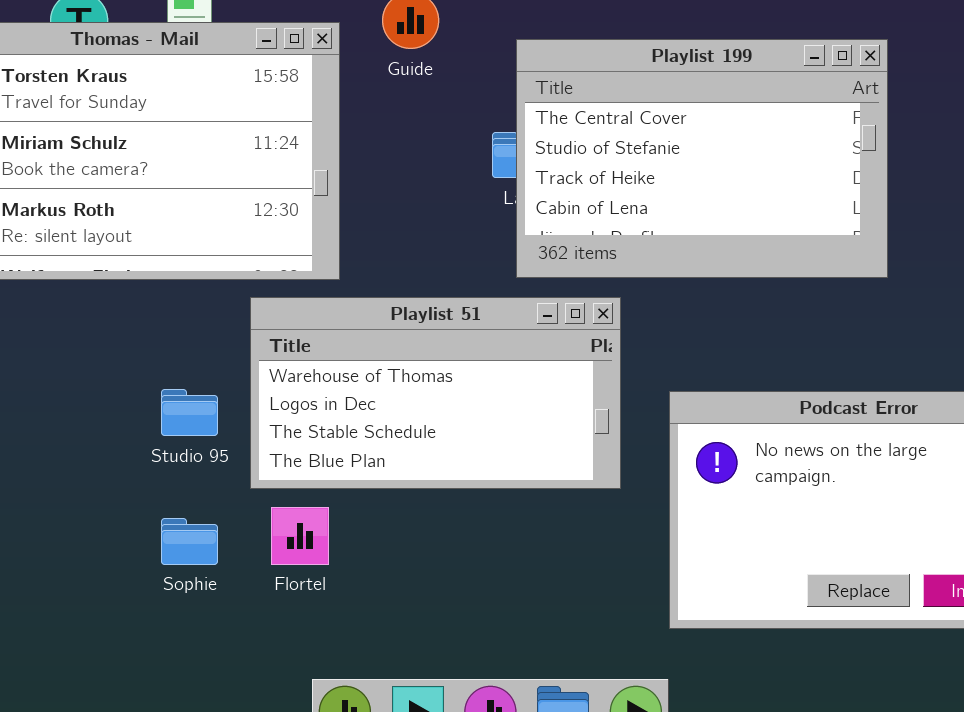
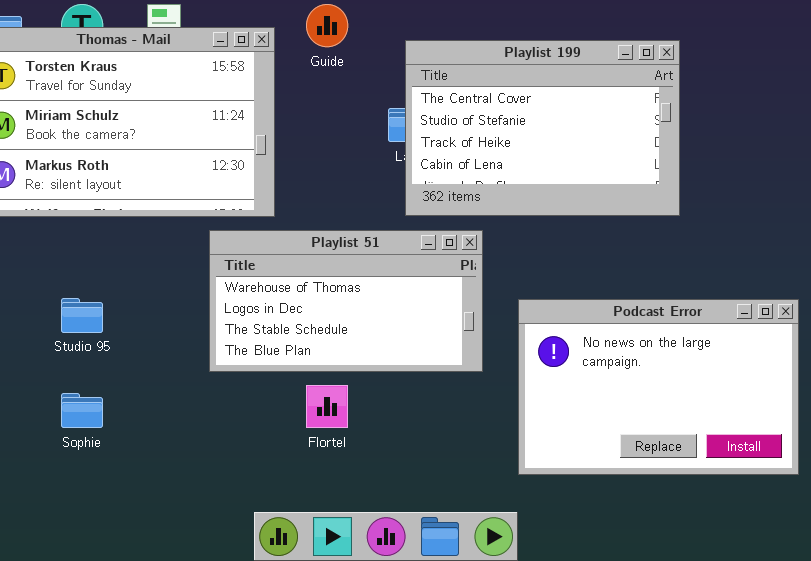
Studio 95: [161,389,218,436] -> [61,298,103,333], moved
Flortel: [271,507,329,565] -> [306,385,348,428], moved
Sophie: [161,518,218,565] -> [61,393,103,428], moved

